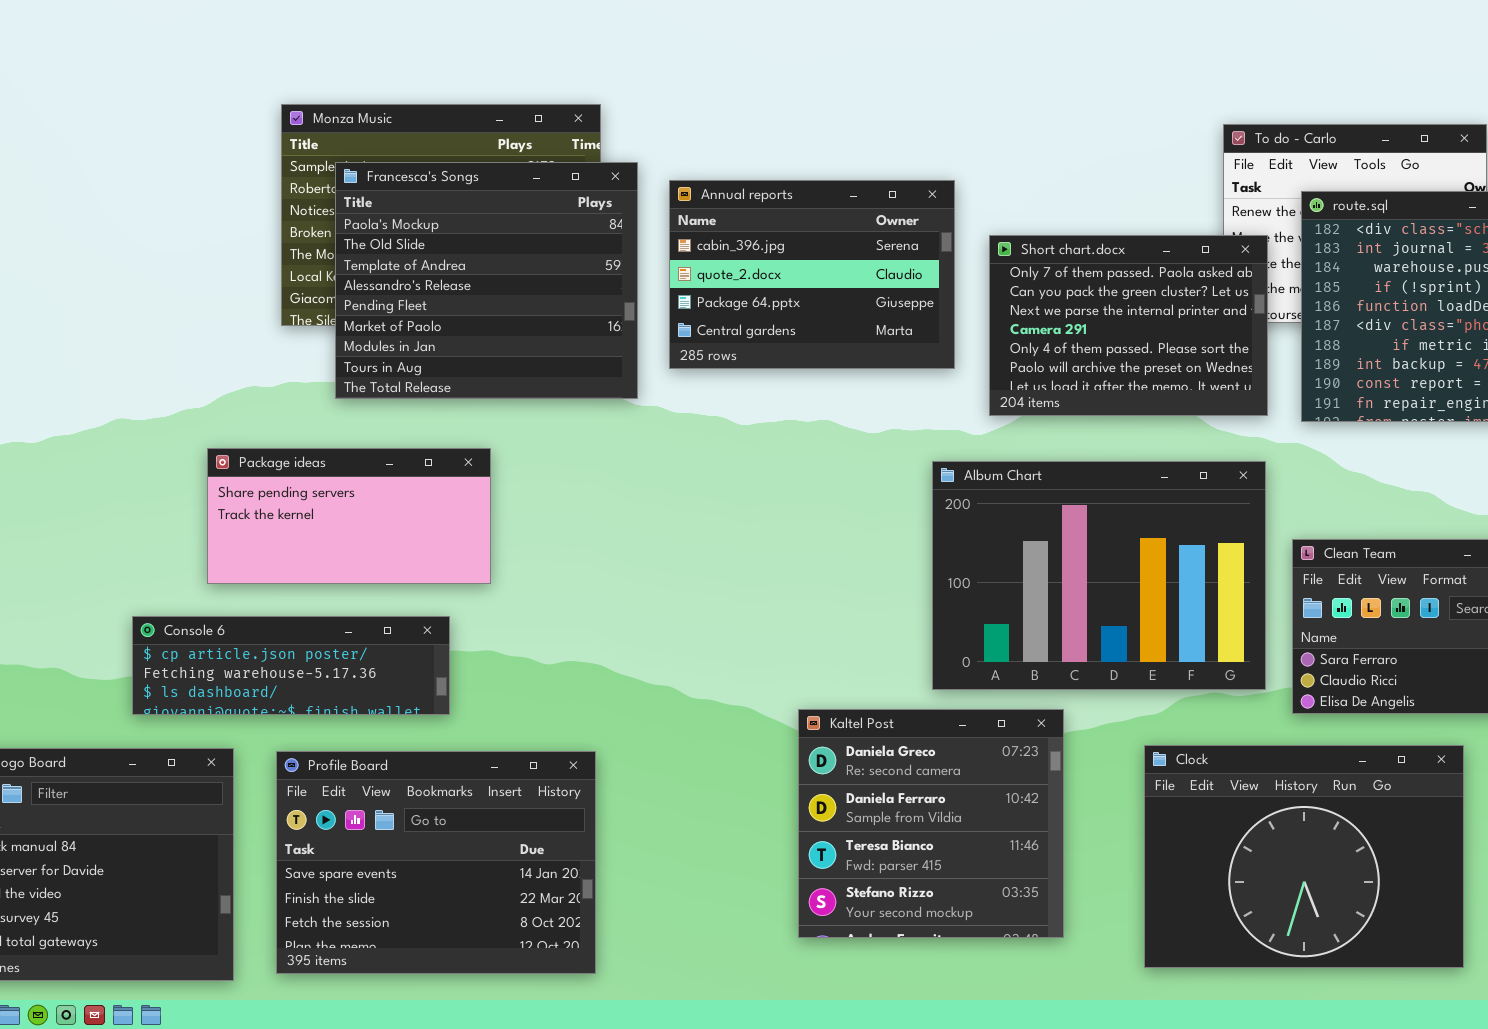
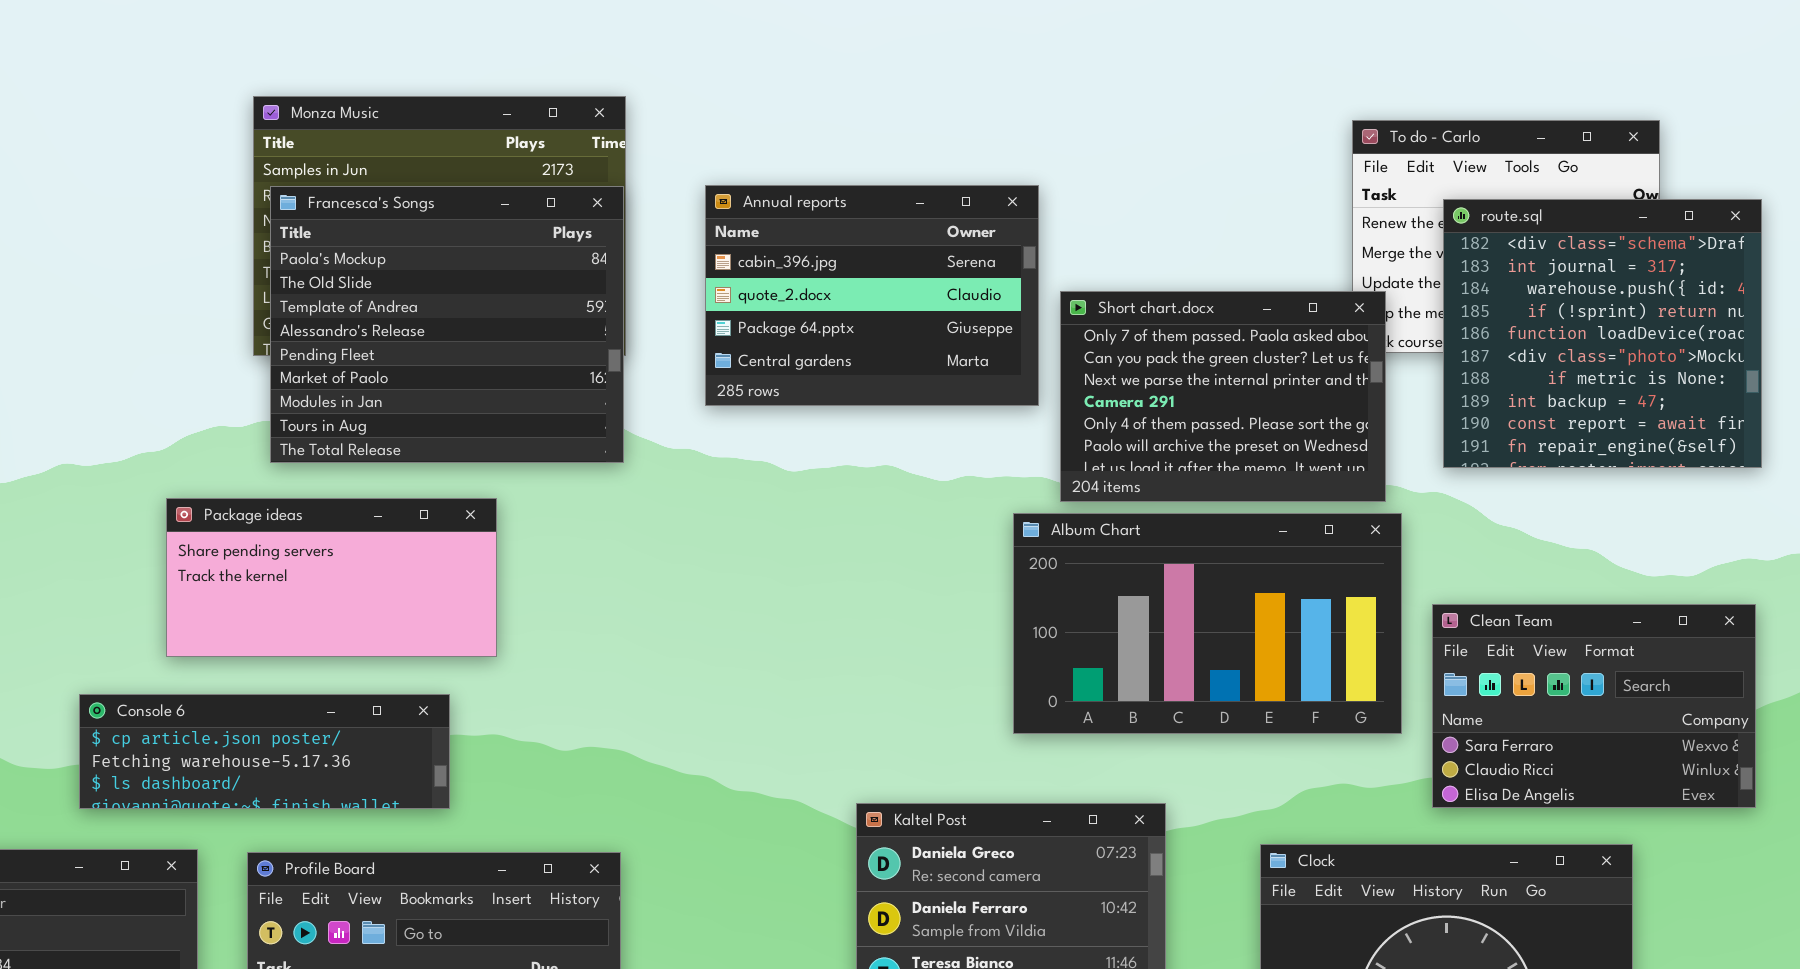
Francesca's Songs: [335,162,638,399] -> [270,186,624,463], moved
Short chart.docx: [989,235,1268,416] -> [1060,291,1386,502], moved
Album Chart: [932,461,1266,690] -> [1013,513,1402,734], resized

